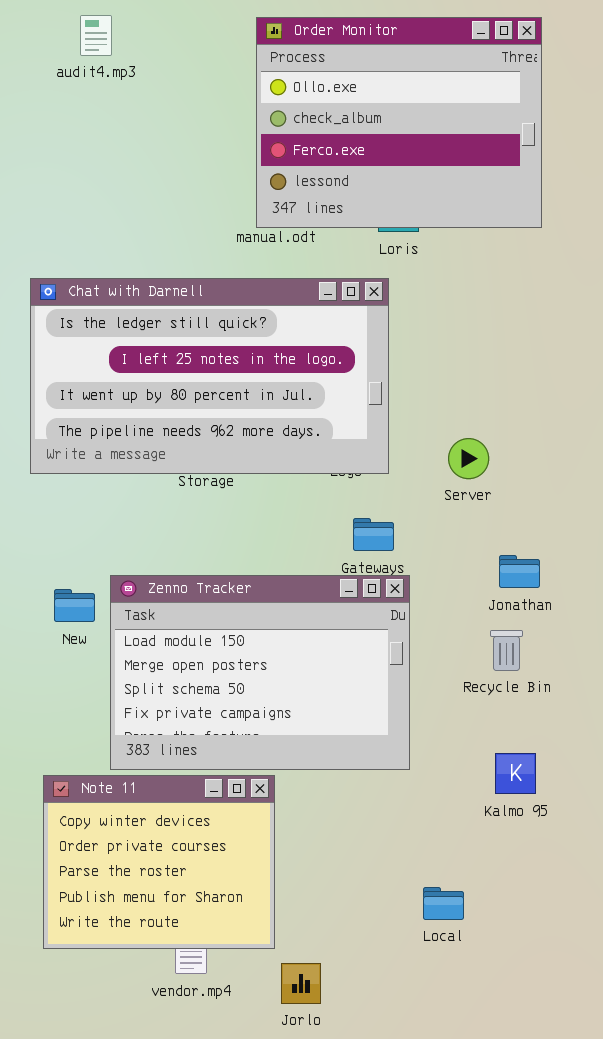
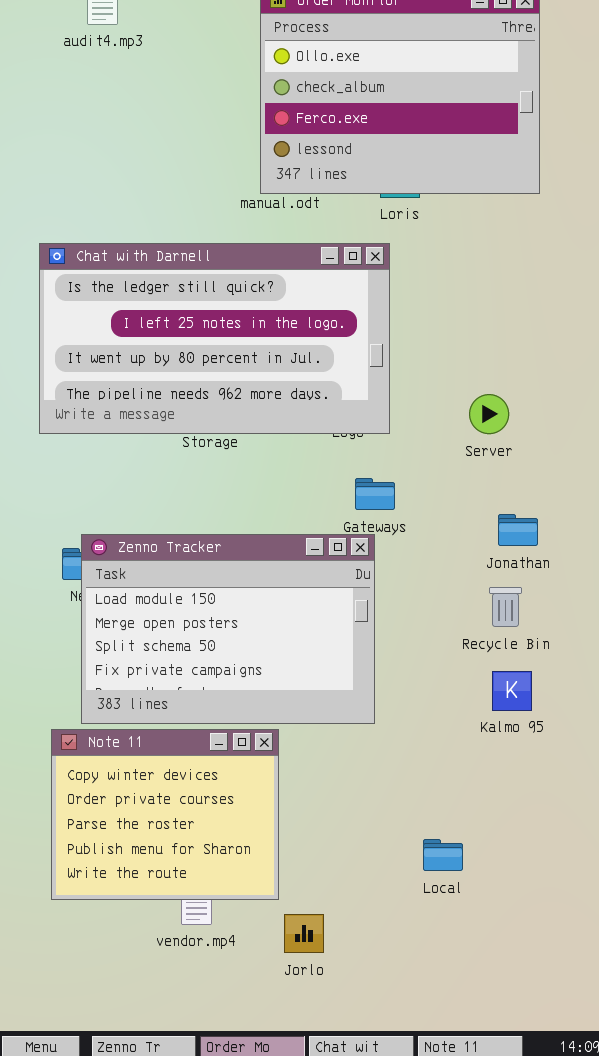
Server: [448,438,489,479] -> [469,394,509,434], moved
Zenno Tracker: [110,575,410,770] -> [81,534,375,724], moved
Kalmo 95: [495,753,536,794] -> [492,671,532,711], moved

